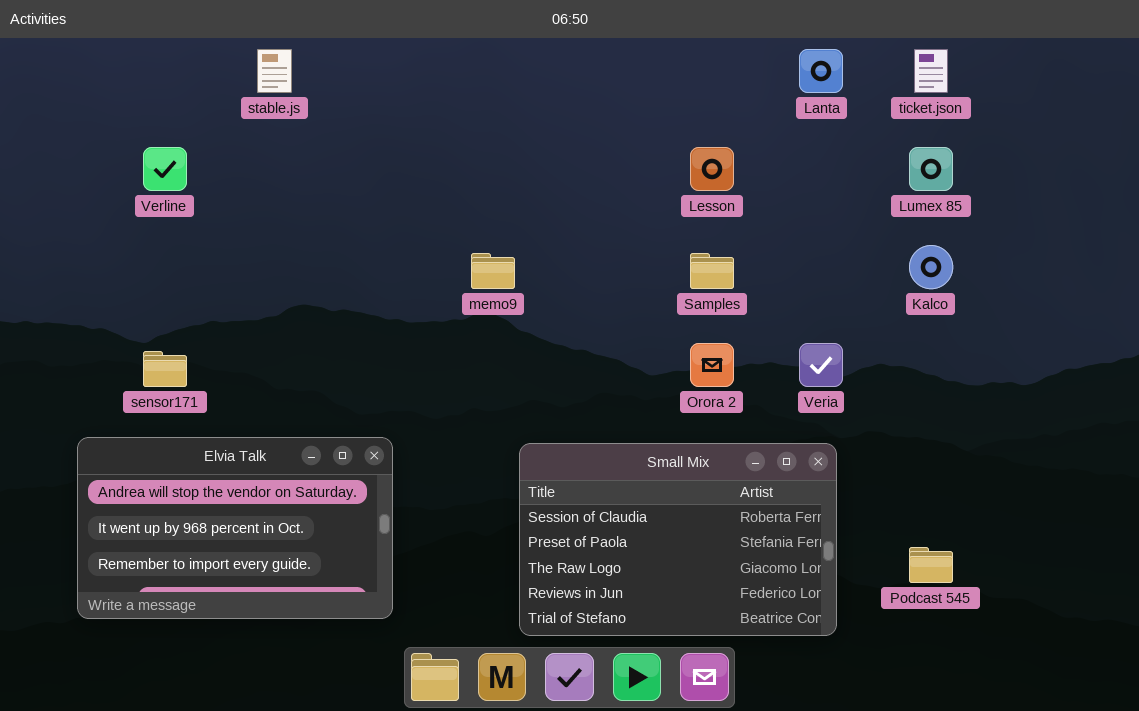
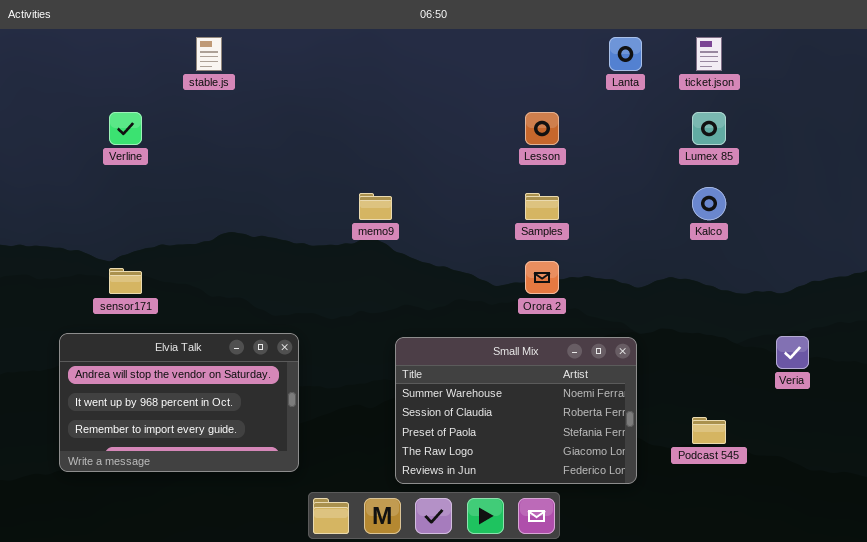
Veria: [799,343,843,387] -> [776,336,809,369], moved
Small Mix: [519,443,837,636] -> [395,337,637,484], scrolled up 1 row

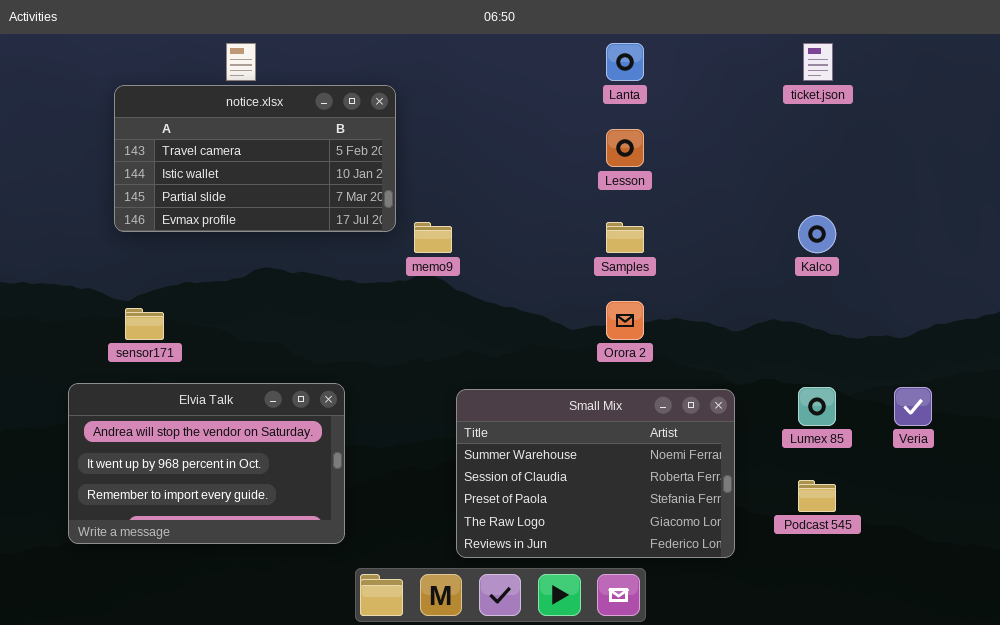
Lanta: [609,37,642,71] -> [606,43,644,81], moved
notice.xlsx: none -> [114,85,396,232], opened
Lumex 85: [692,112,726,145] -> [798,387,836,426], moved

